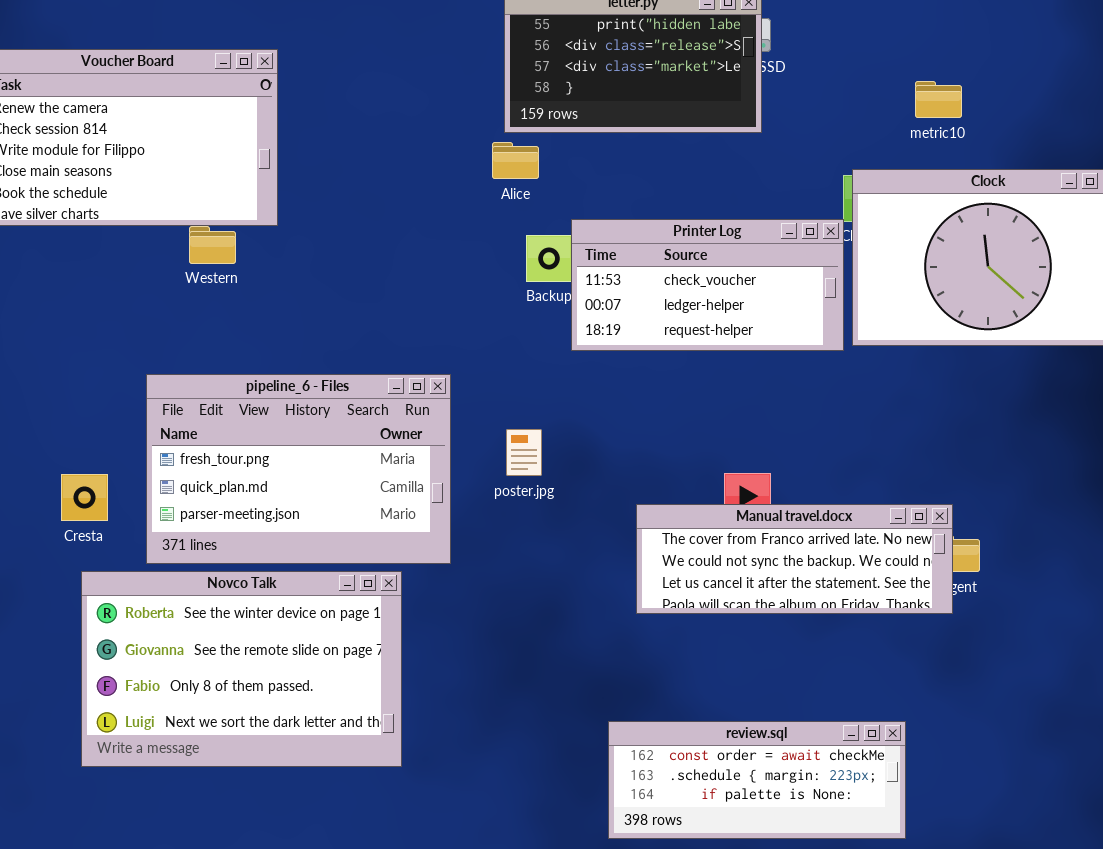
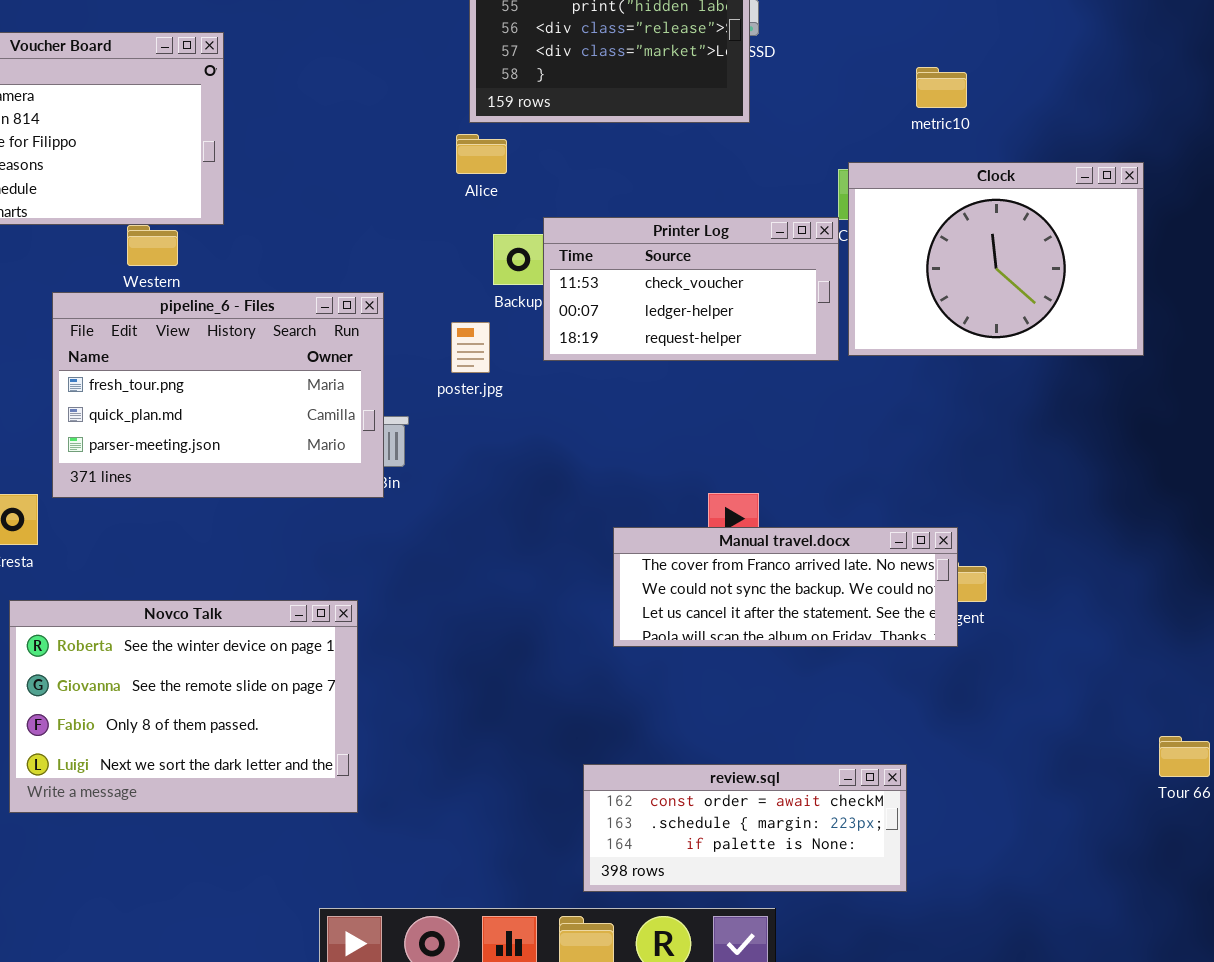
pipeline_6 - Files: [146,374,451,564] -> [52,292,384,498], moved
poster.jpg: [506,429,542,476] -> [451,322,490,373], moved

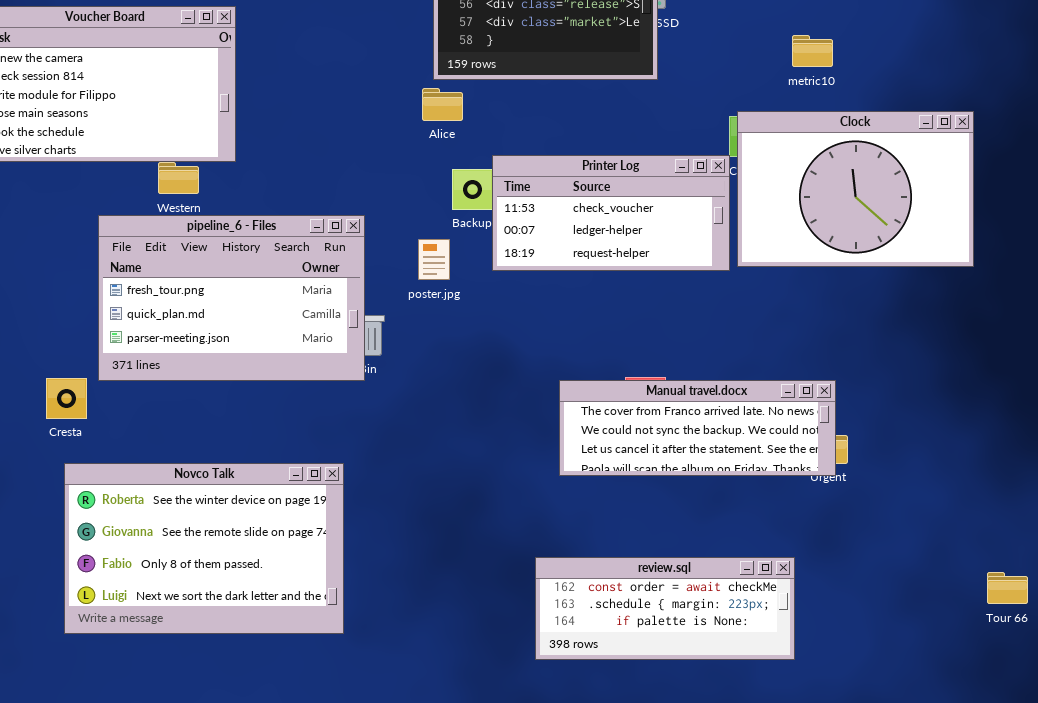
Manual travel.docx: [613,527,958,647] -> [559,380,836,476], moved
review.sql: [583,764,907,892] -> [535,557,795,660], moved

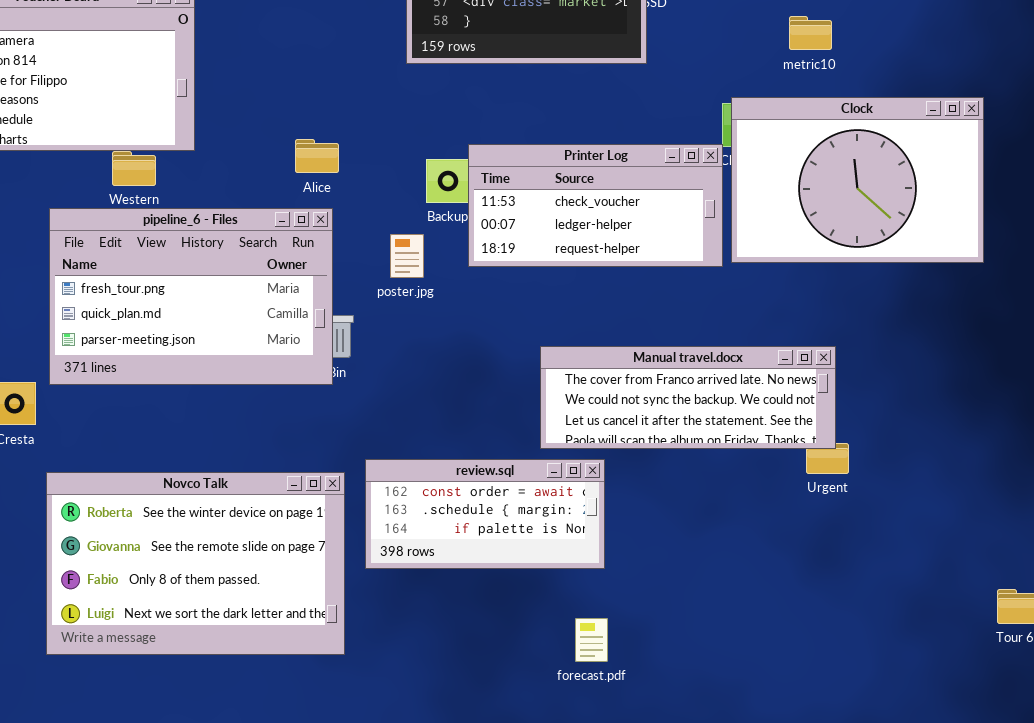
Alice: [422,88,463,121] -> [295,139,339,173], moved
Manual travel.docx: [559,380,836,476] -> [540,346,836,449], moved
Novco Talk: [64,463,344,634] -> [46,472,345,655], moved
review.sql: [535,557,795,660] -> [365,459,605,569], moved, resized

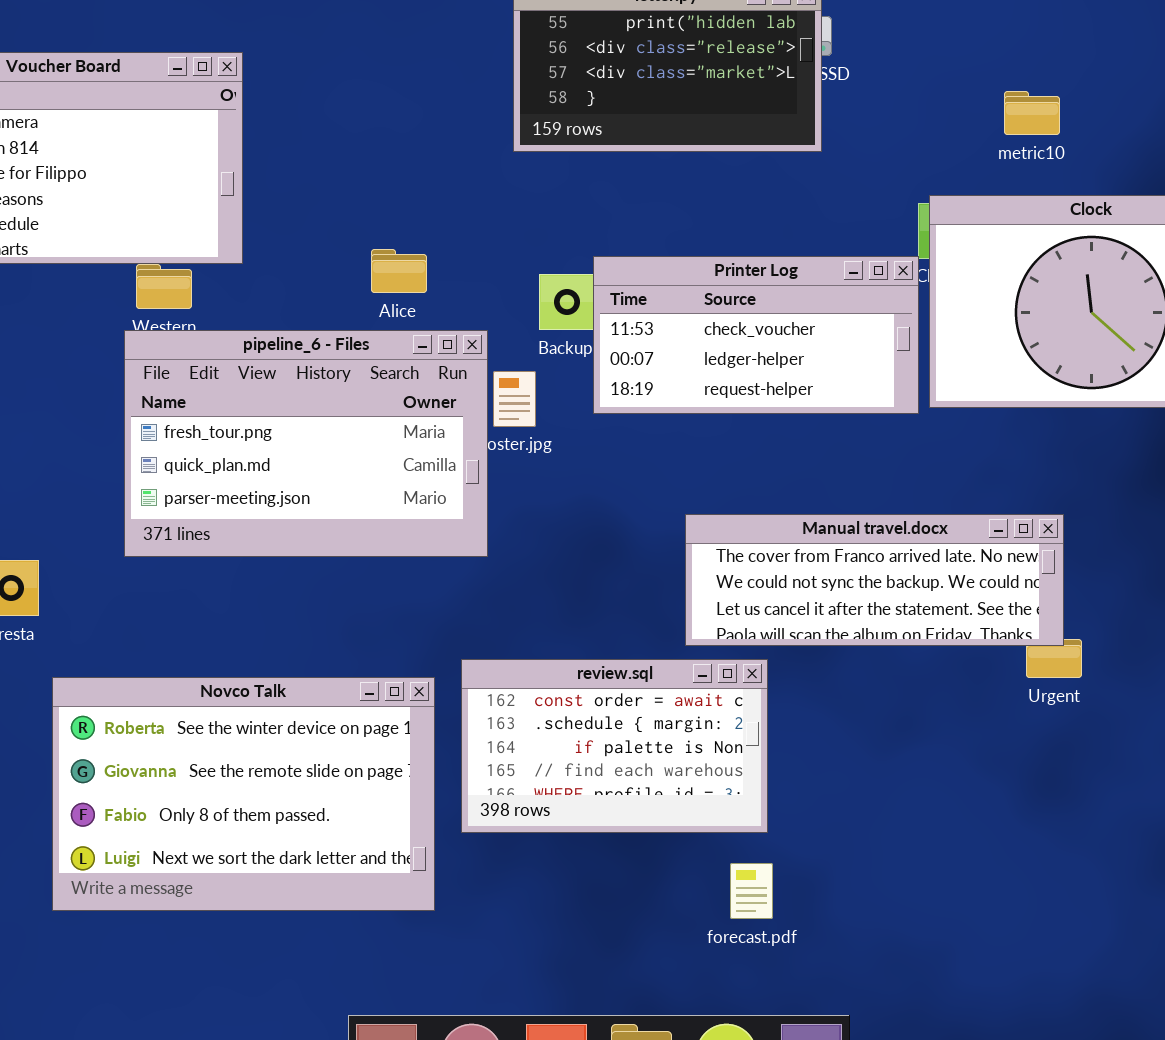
pipeline_6 - Files: [49,208,333,385] -> [124,330,488,557], moved
review.sql: [365,459,605,569] -> [461,659,768,833], resized

